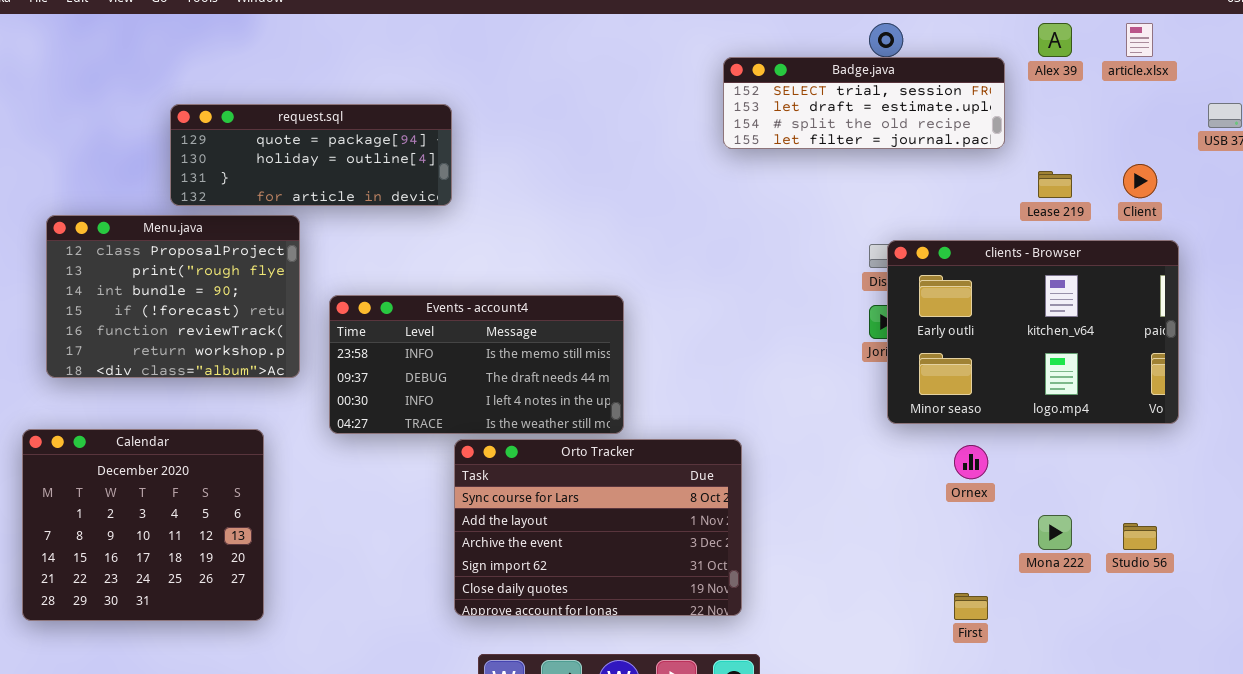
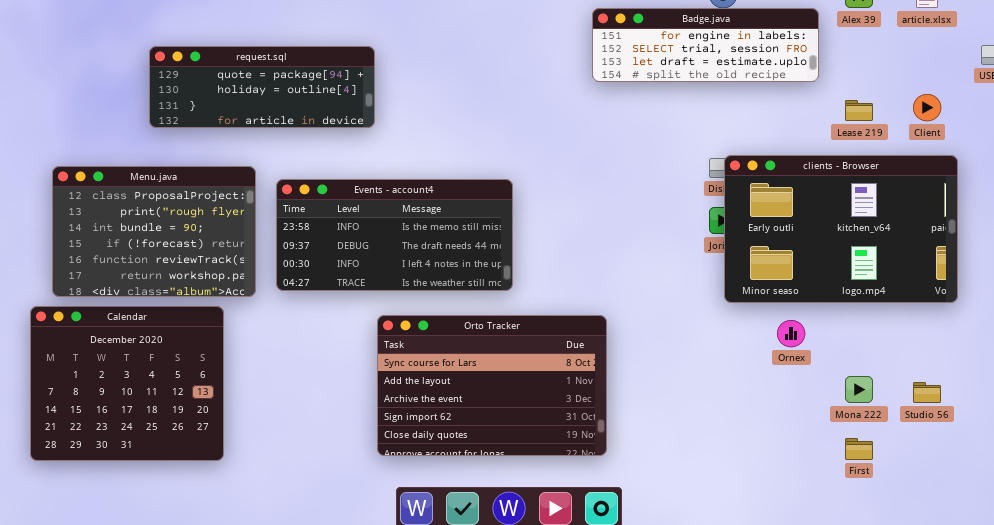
Badge.java: [723,57,1005,149] -> [592,8,819,82], scrolled up 1 row
Menu.java: [46,215,300,378] -> [52,166,256,297], moved
Events - account4: [329,295,624,434] -> [276,179,513,291], moved
First: [954,593,988,620] -> [845,438,873,460], moved

